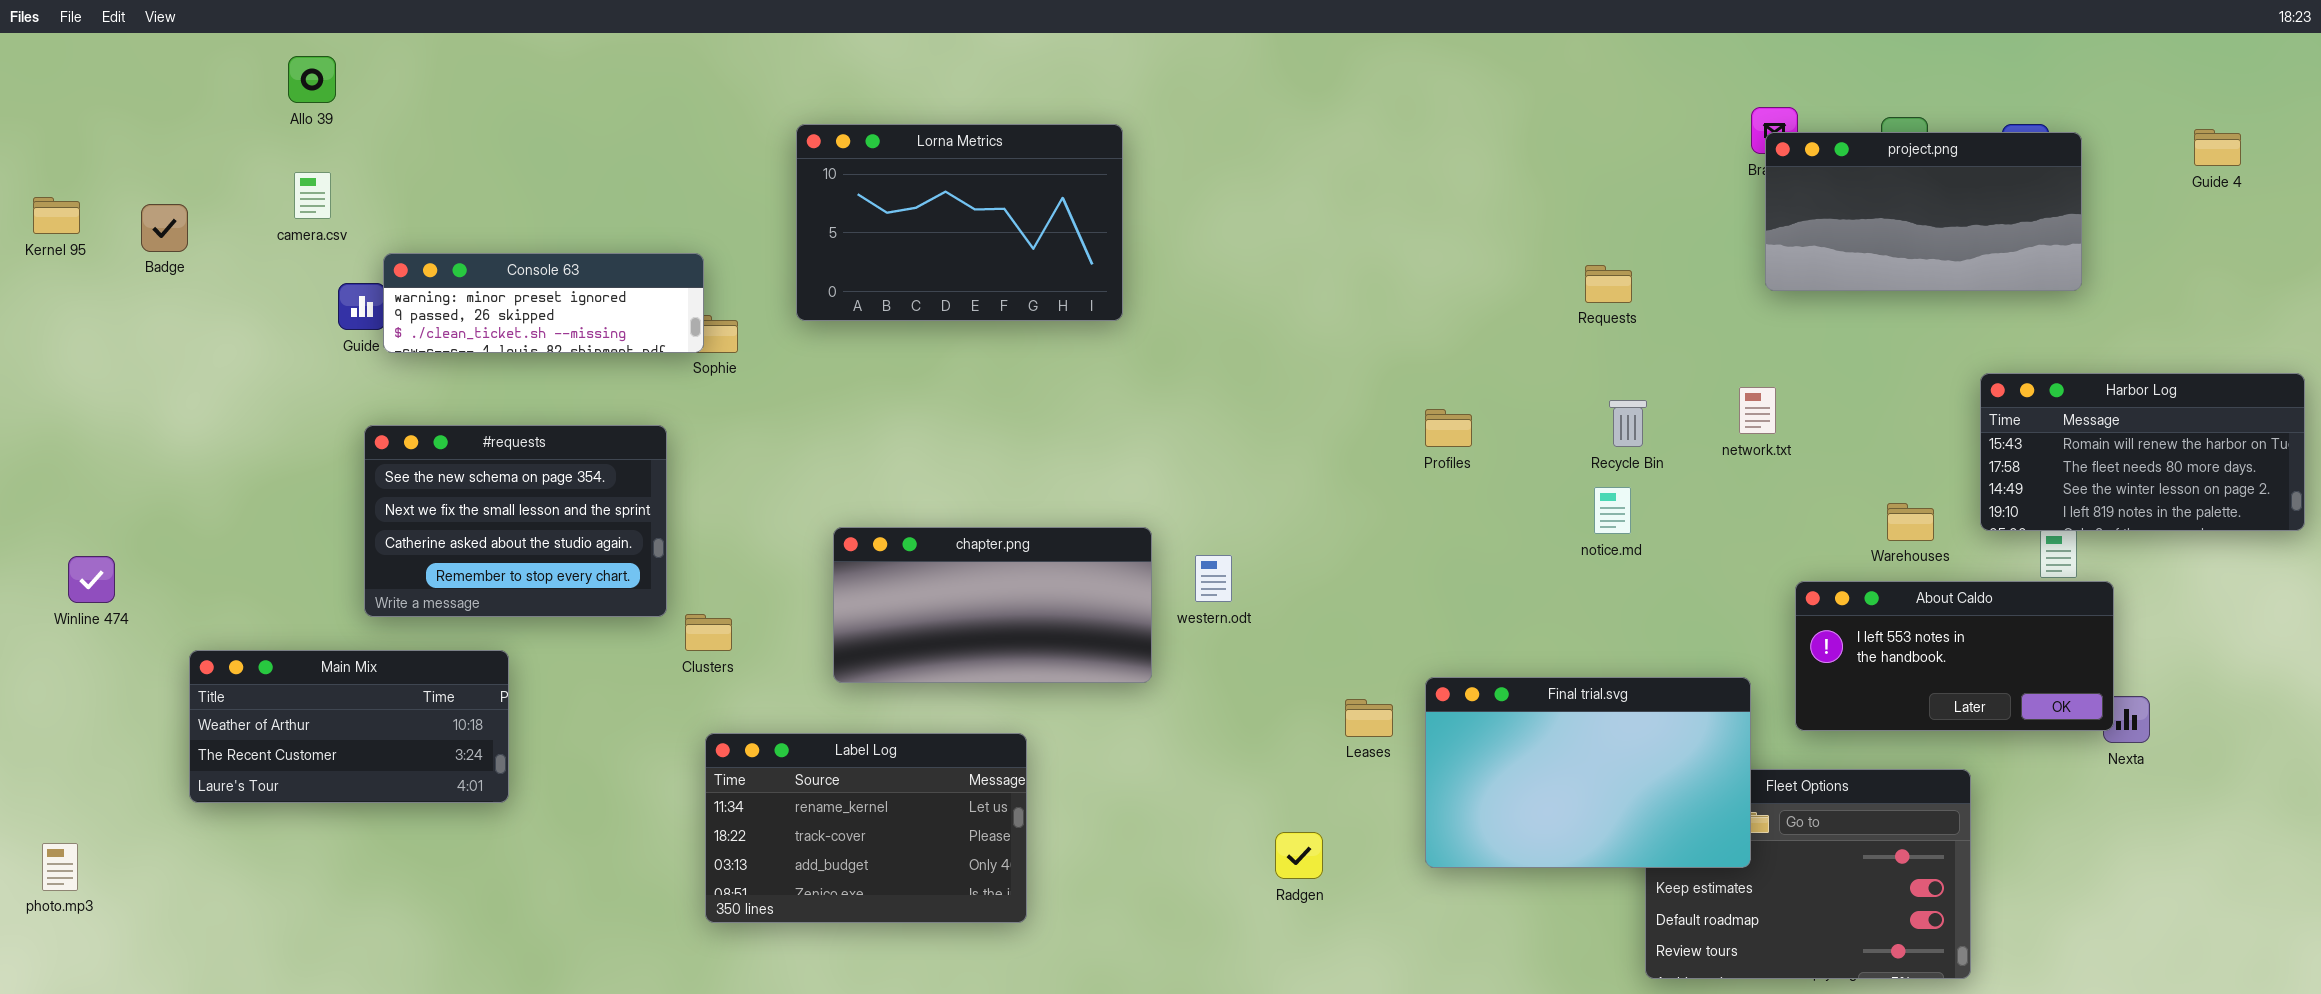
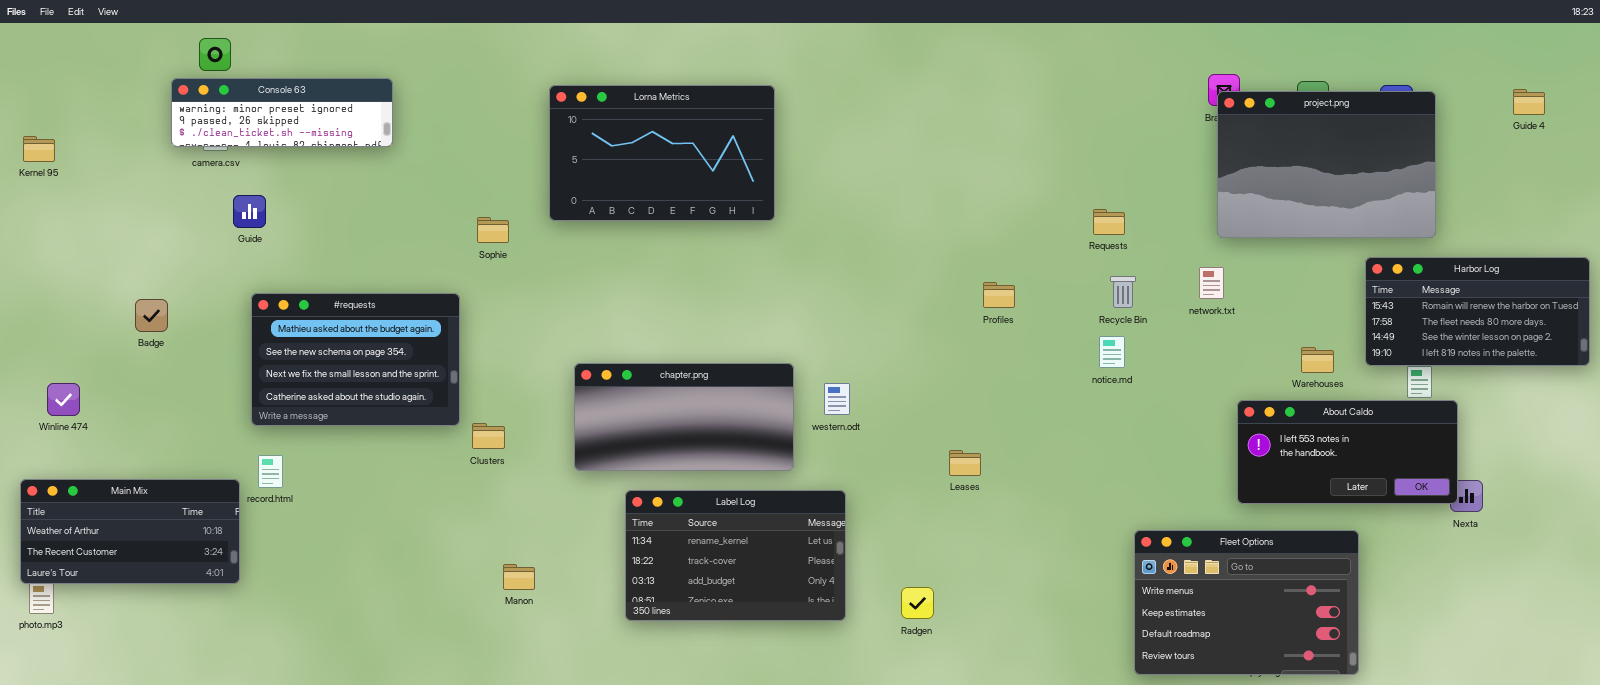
project.png: [1765,132,2082,291] -> [1217,91,1436,238], resized
Badge: [141,204,188,252] -> [135,299,168,332], moved
Console 63: [383,253,704,353] -> [171,78,393,147], moved
Requests: [1585,265,1632,303] -> [1093,209,1125,235], moved
#requests: [364,425,667,617] -> [251,293,460,426], scrolled up 1 row
Main Mix: [189,650,509,803] -> [20,479,240,584], moved
Final trial.svg: [1425,677,1751,868] -> none, closed
Leases: [1345,699,1393,737] -> [949,450,981,476], moved
Label Log: [705,733,1027,923] -> [625,490,846,621], moved
Radgen: [1275,832,1323,879] -> [901,587,934,619], moved

